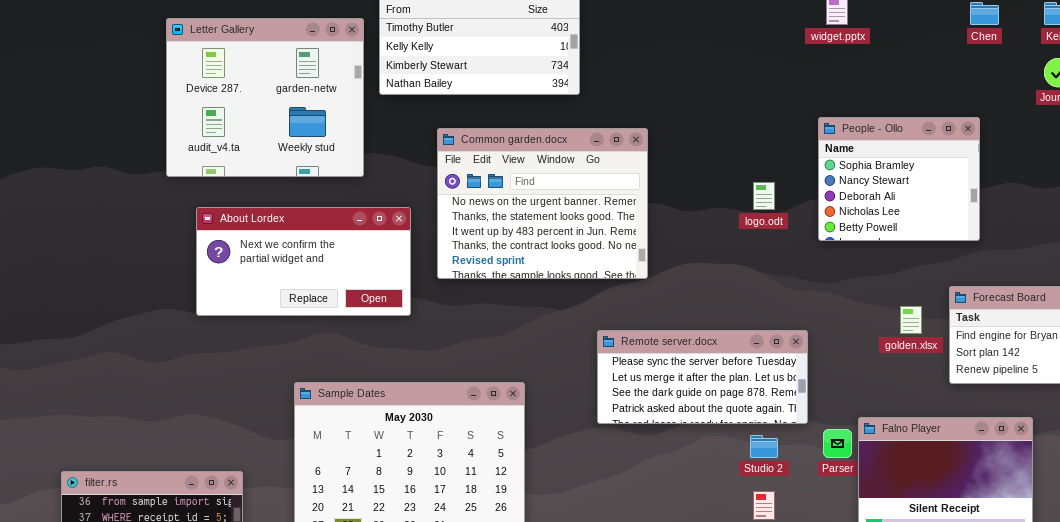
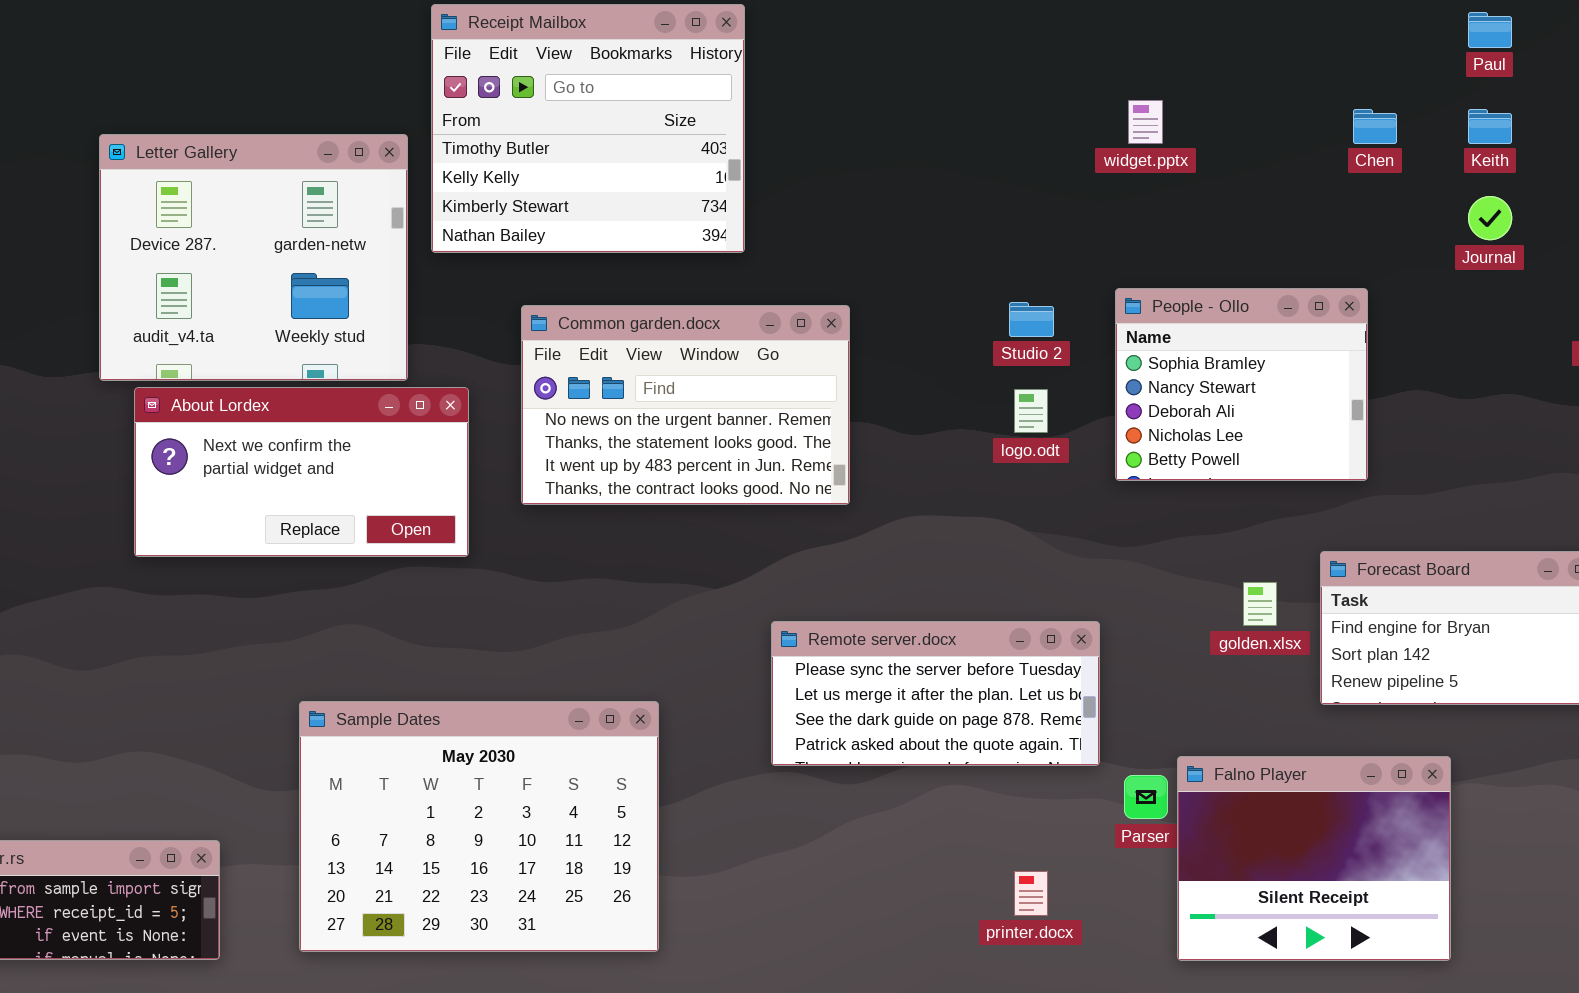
Common garden.docx: [437,128,648,279] -> [521,305,850,505], resized
About Lordex: [196,207,411,316] -> [134,387,469,557], moved
Studio 2: [750,435,778,458] -> [1009,302,1054,337], moved

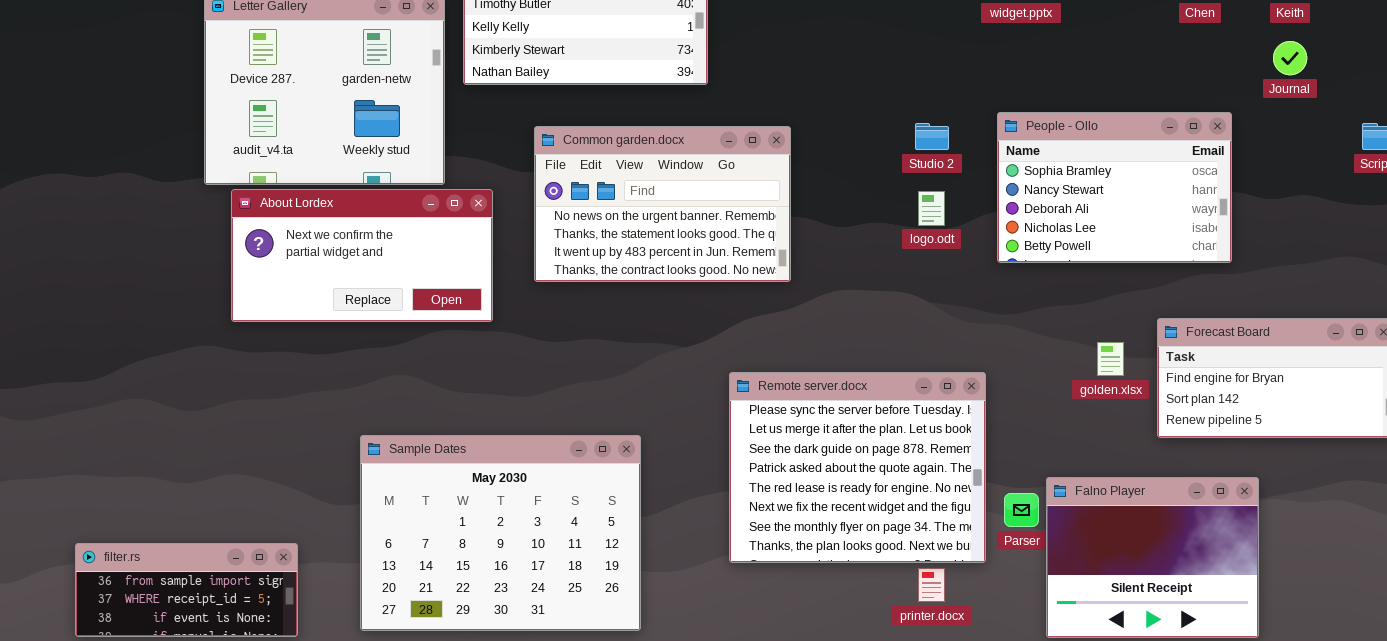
People - Ollo: [1115,288,1368,481] -> [997,112,1232,263], resized
Remote server.docx: [771,621,1100,766] -> [729,372,986,563], resized

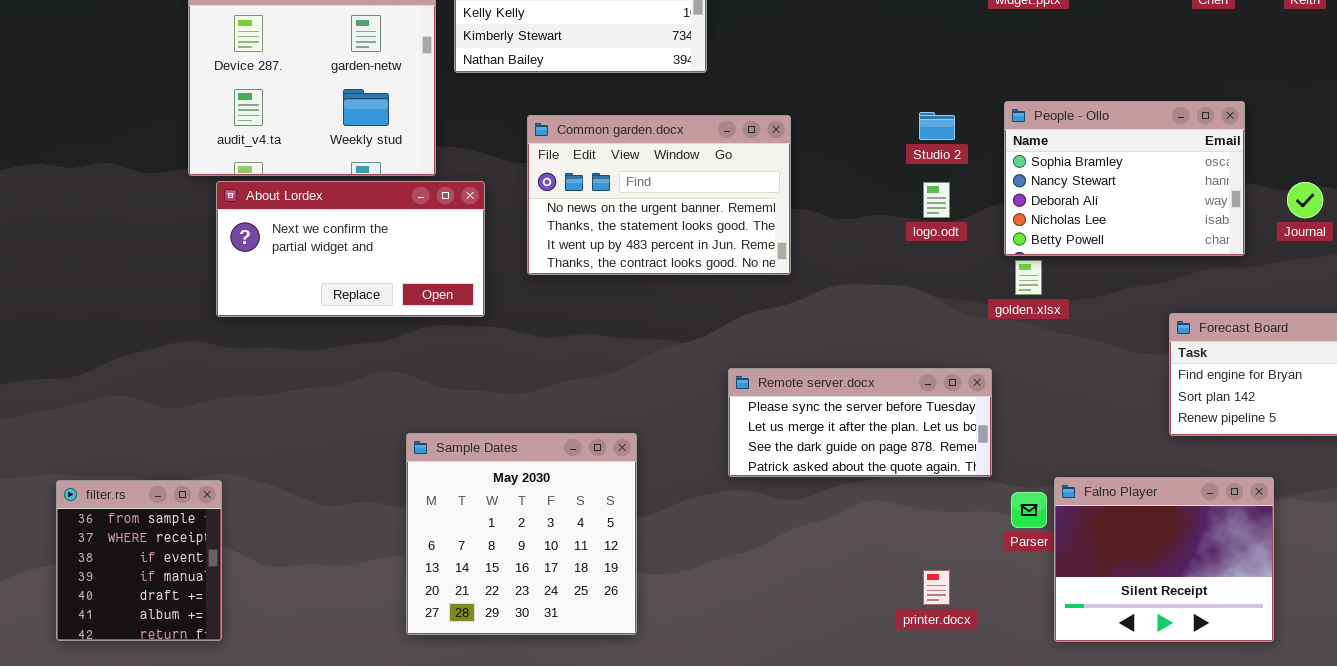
Journal: [1273,41,1307,75] -> [1287,182,1323,218], moved
golden.xlsx: [1097,342,1124,376] -> [1015,260,1042,295], moved
Remote server.docx: [729,372,986,563] -> [728,368,992,477], resized
Sample Dates: [360,435,641,631] -> [406,433,637,635], resized
filter.rs: [75,543,298,637] -> [56,480,222,641], resized

